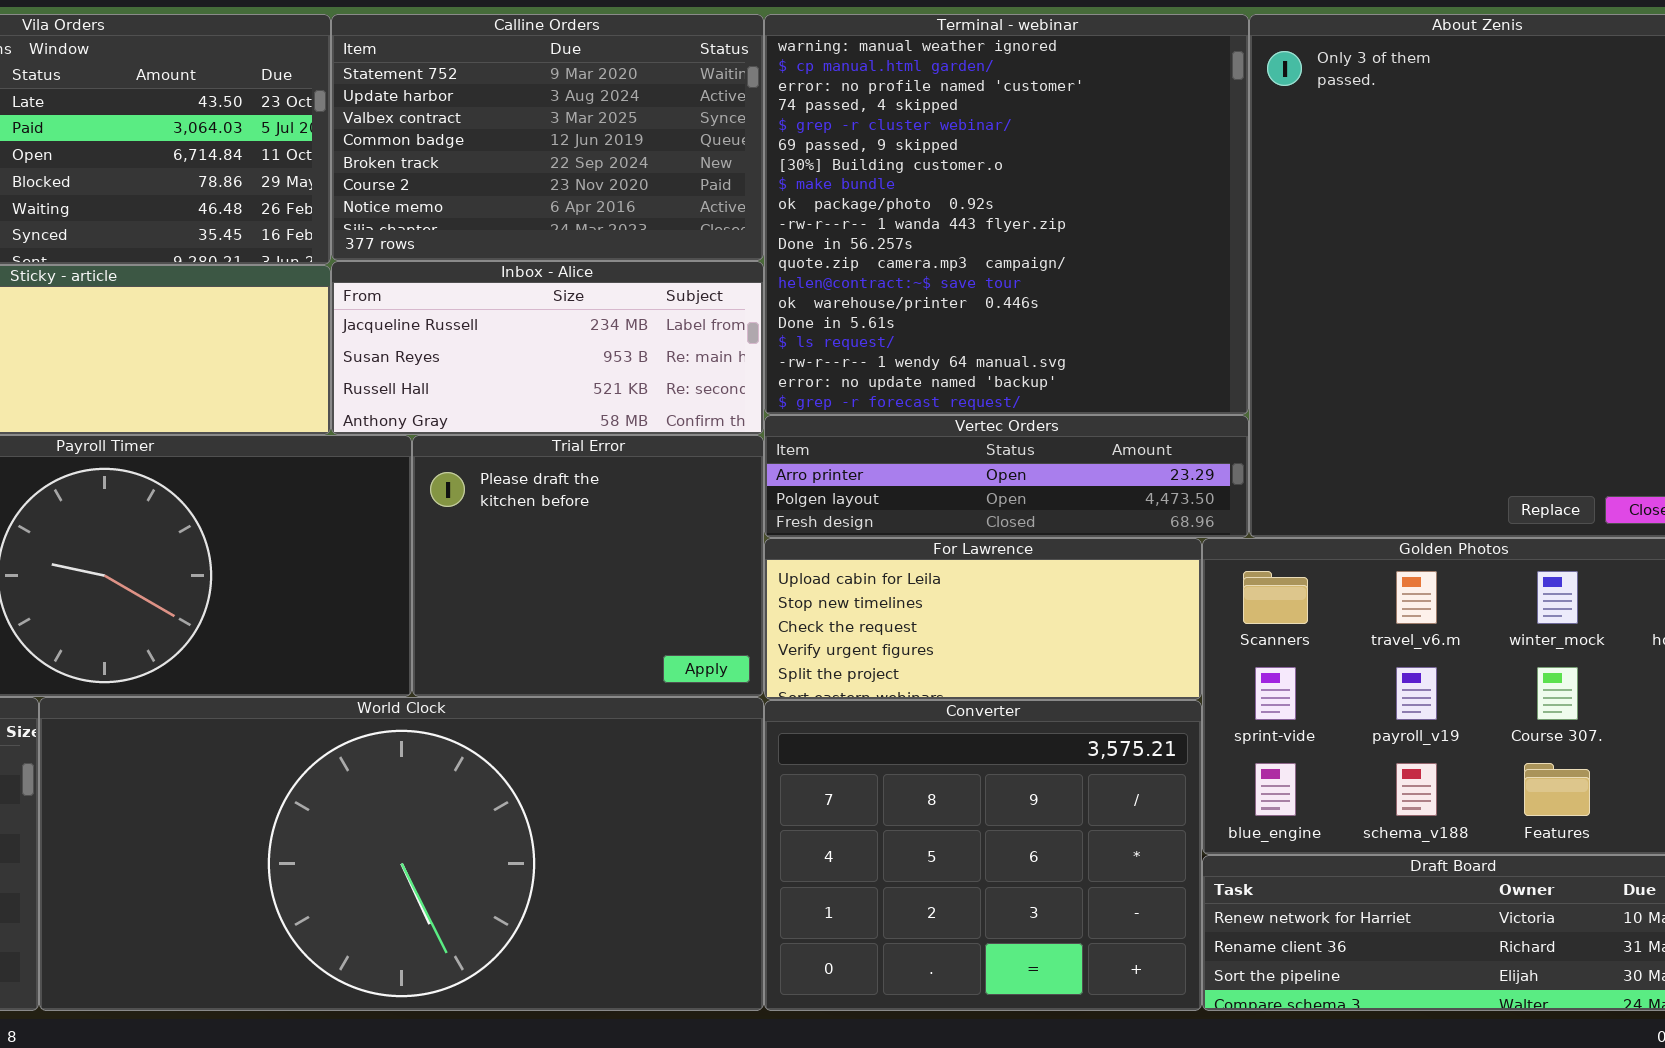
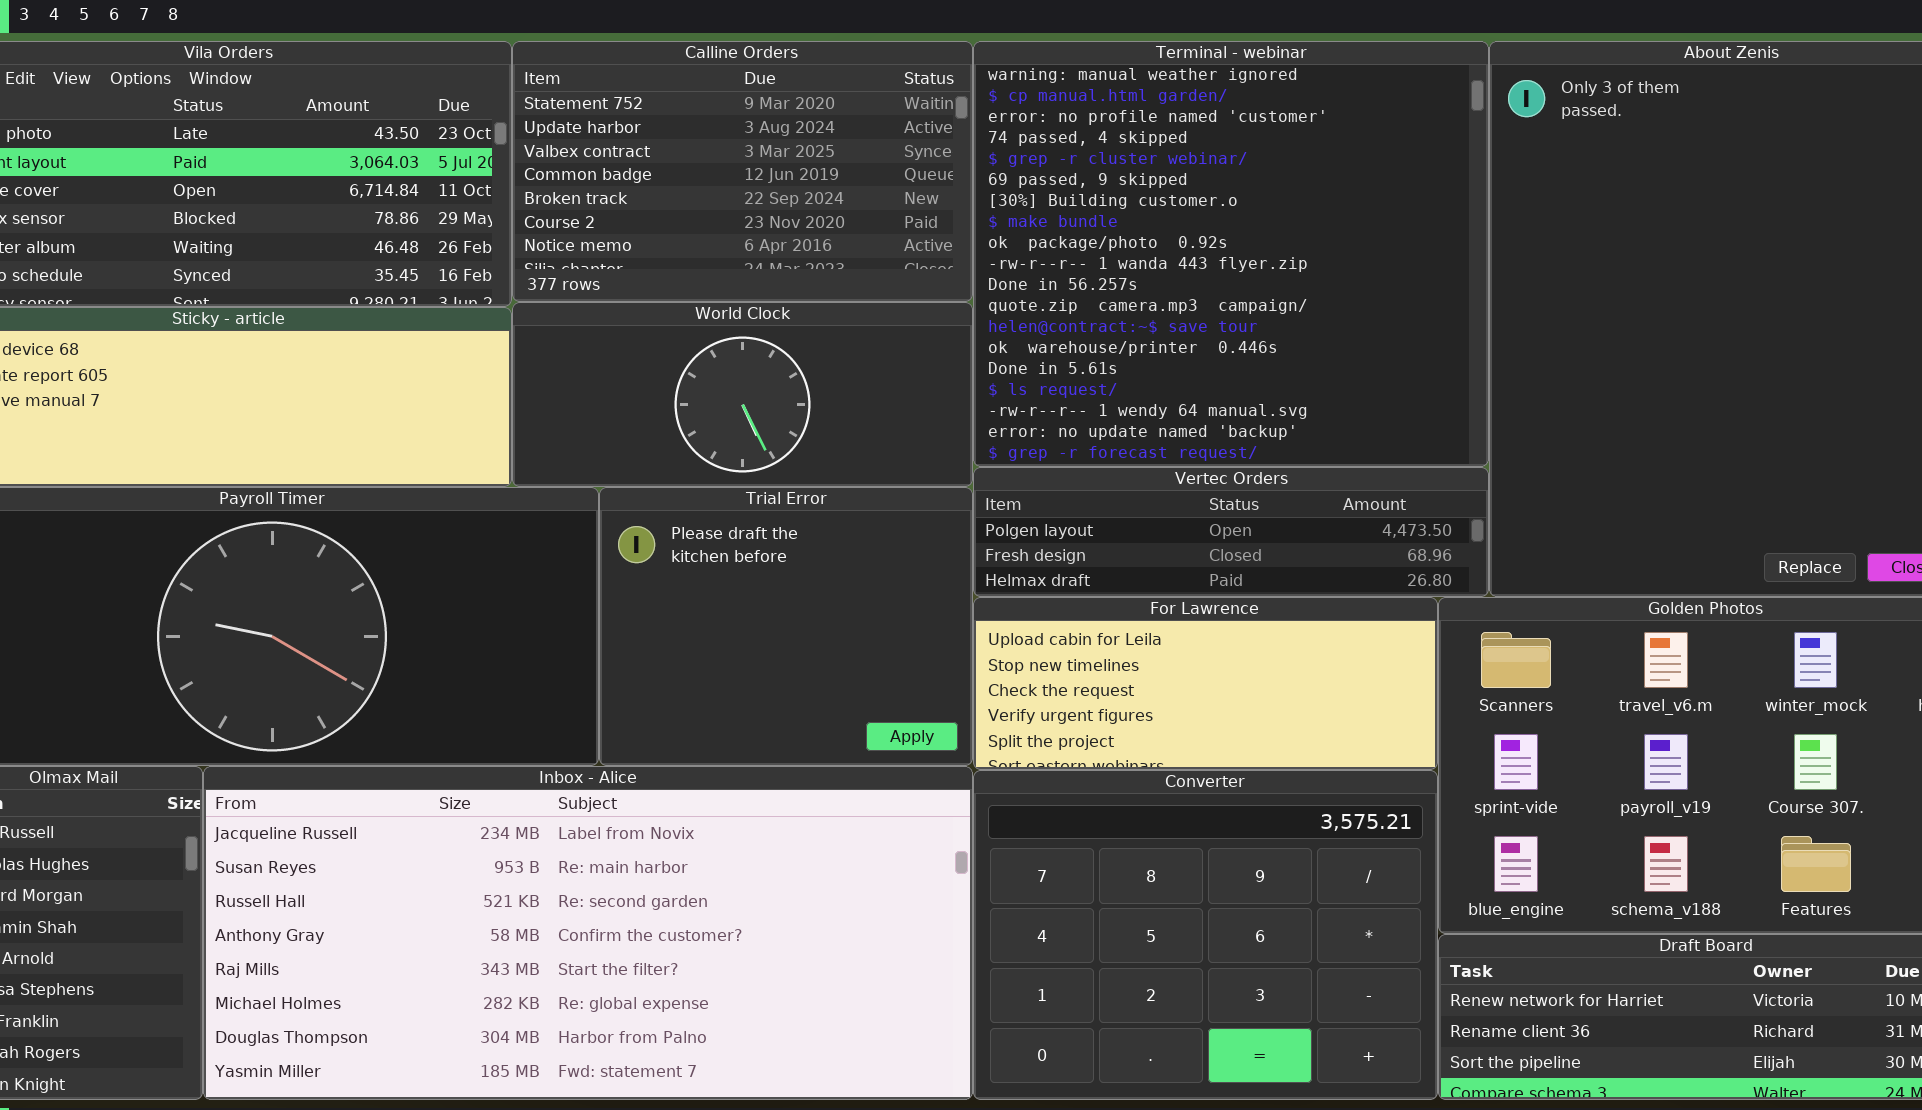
Inbox - Alice: [331,261,764,435] -> [203,766,973,1100], moved, resized
Vertec Orders: [764,415,1249,538] -> [973,467,1489,597], scrolled down 1 row
World Clock: [39,697,764,1011] -> [512,302,973,487], moved, resized

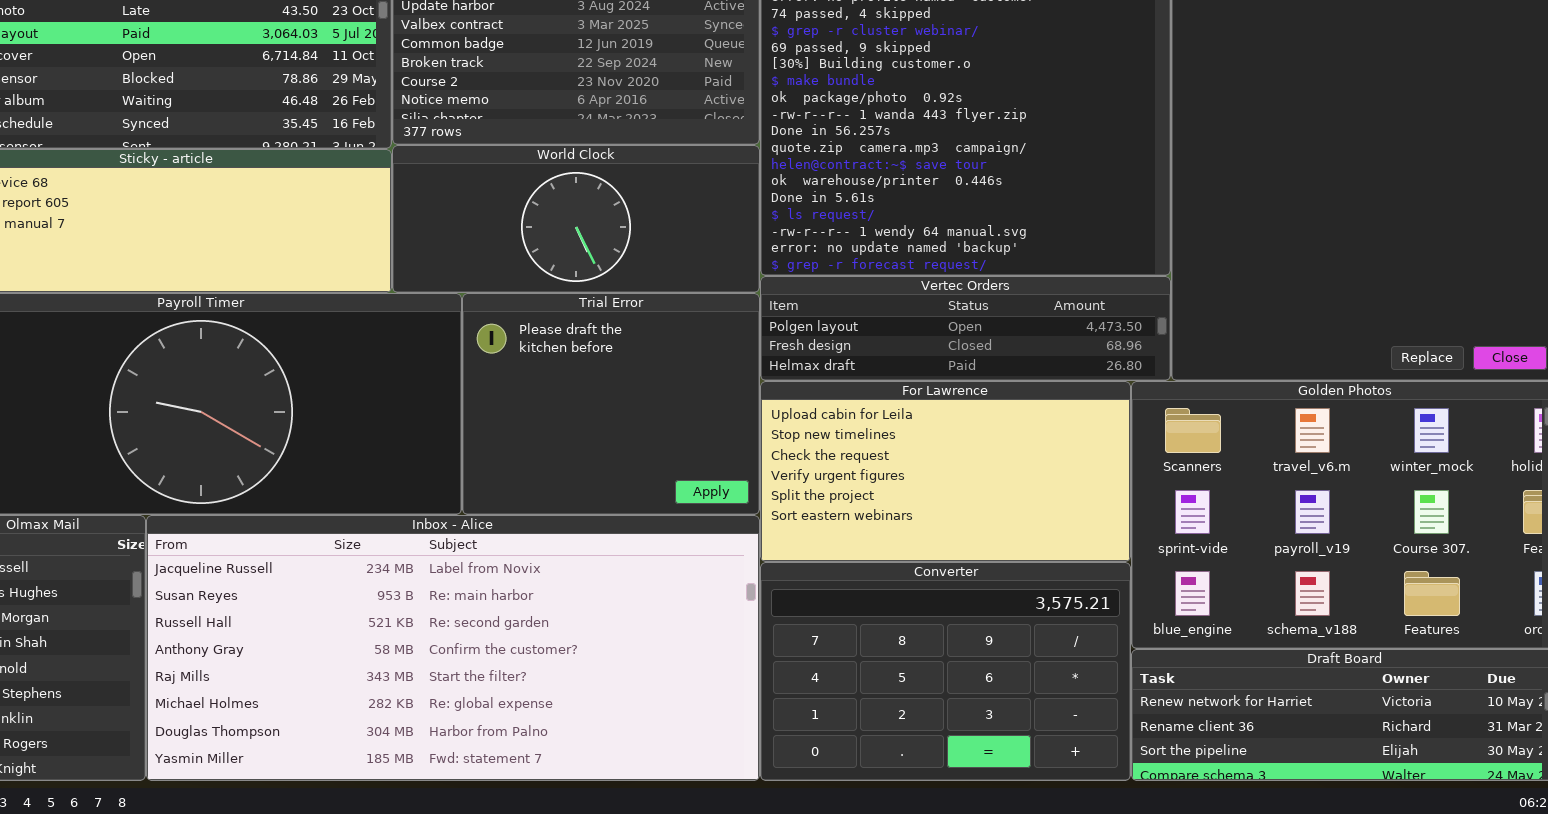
For Lawrence: [973,597,1438,770] -> [760,381,1131,562], resized
Converter: [973,770,1438,1100] -> [760,562,1131,781], resized

